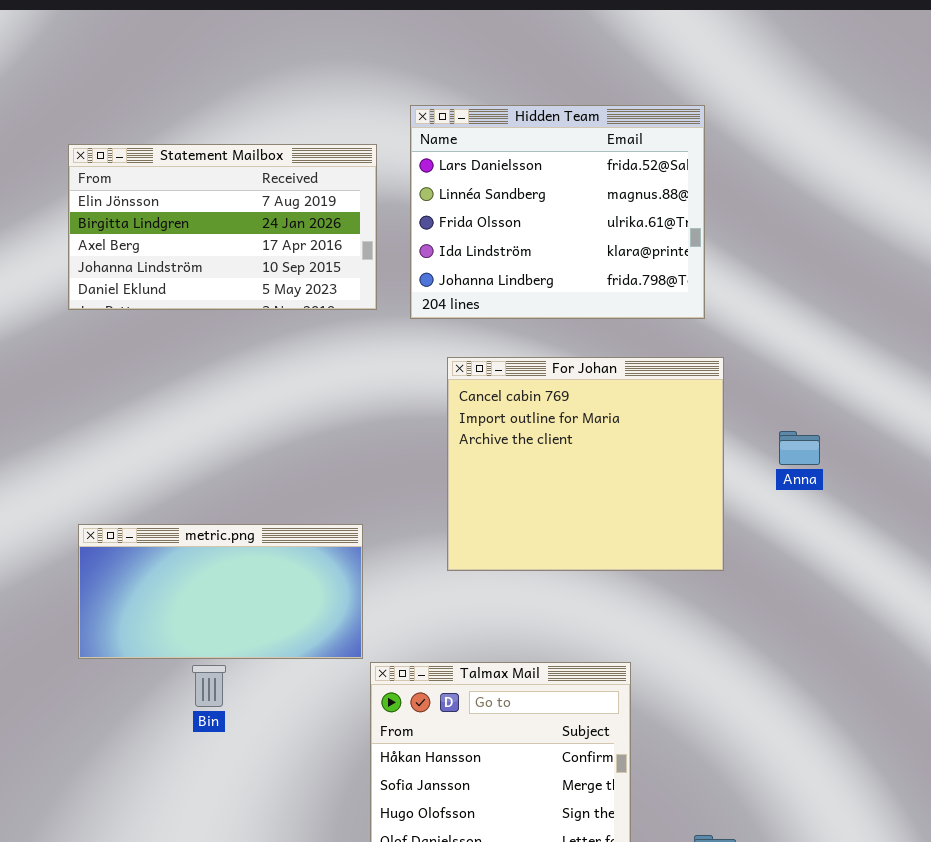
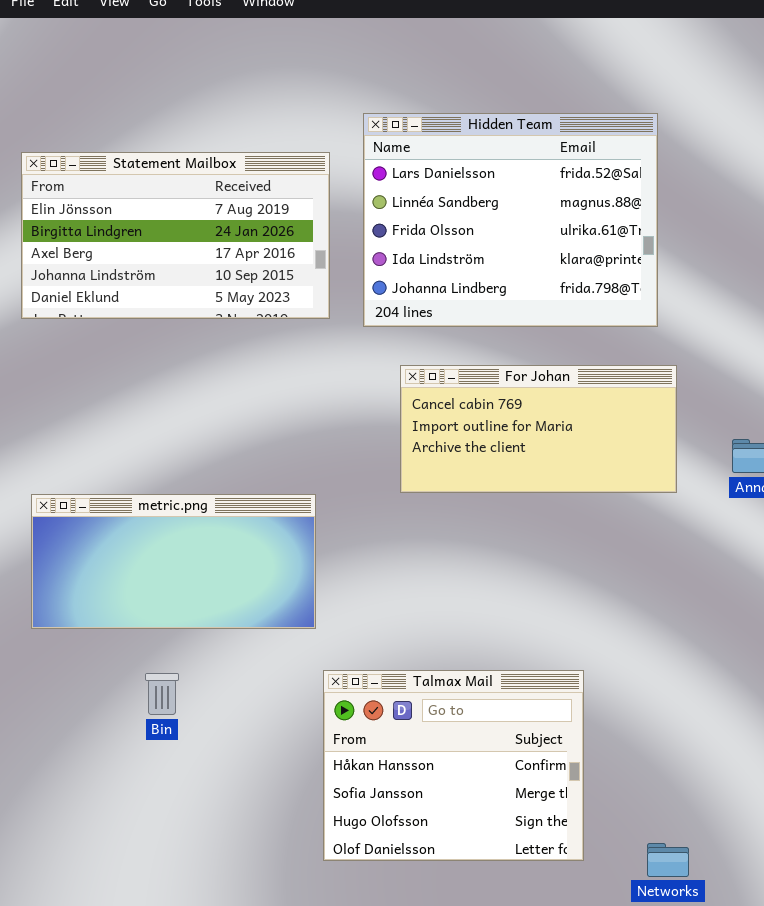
For Johan: [447,357,724,571] -> [400,365,677,493], resized
metric.png: [78,524,363,659] -> [31,494,316,629], moved

